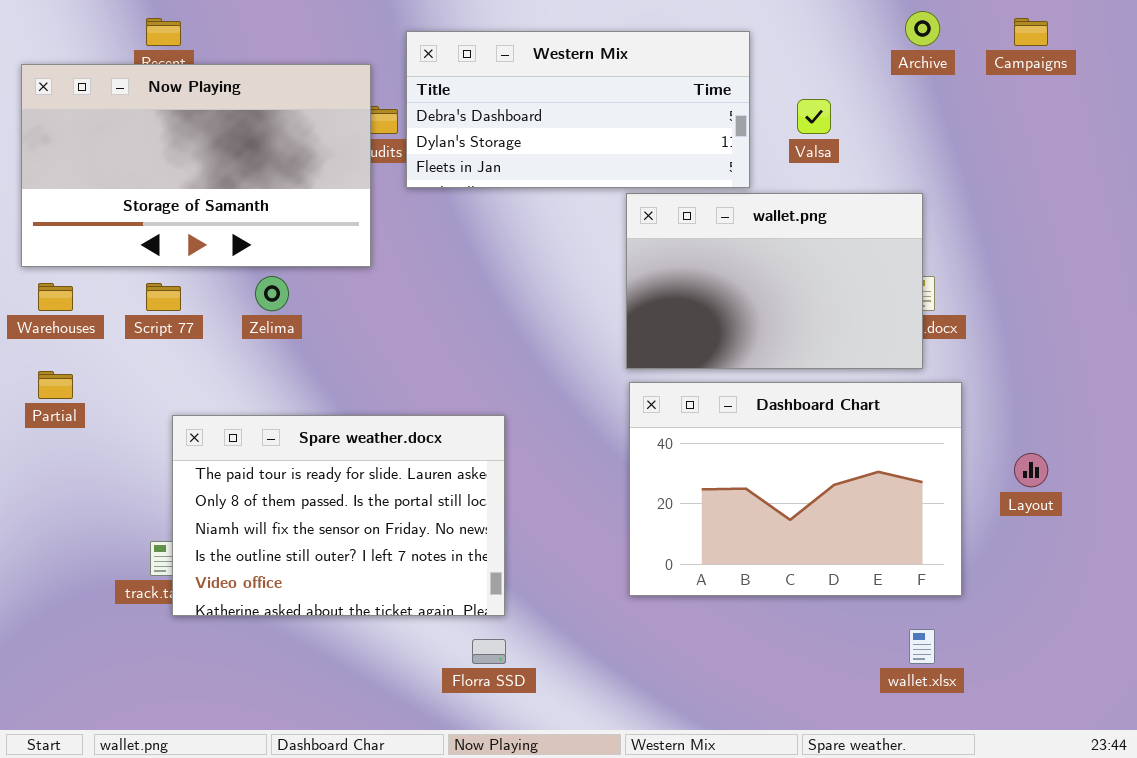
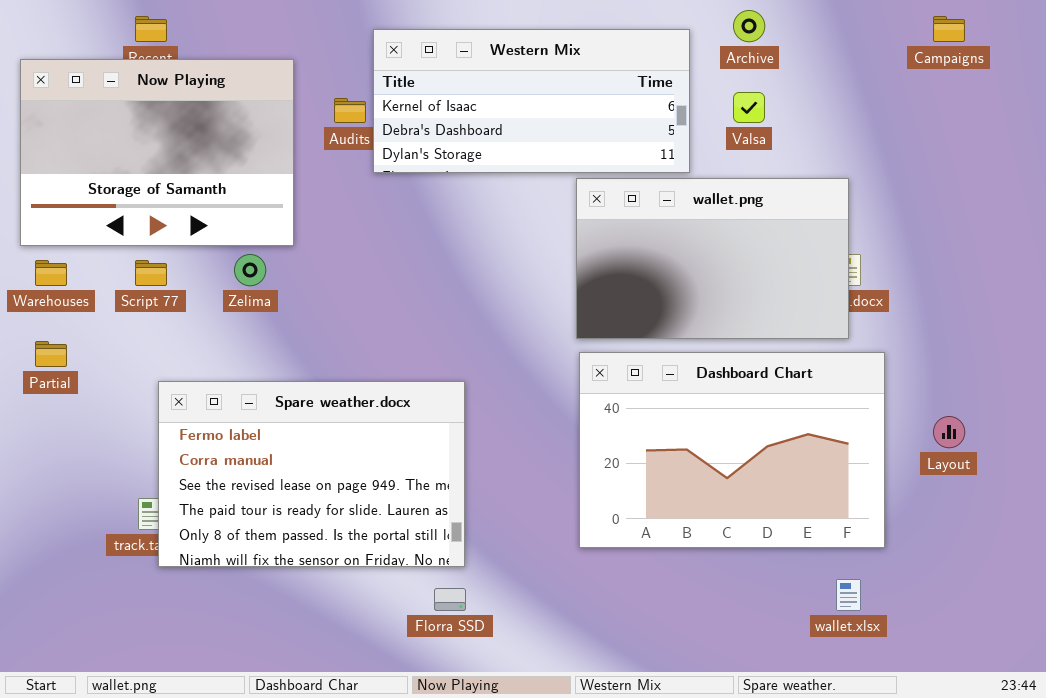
Archive: [905,11,940,46] -> [733,10,765,42], moved
Western Mix: [406,31,750,188] -> [373,29,690,173], scrolled up 1 row
Now Playing: [21,64,371,267] -> [20,59,294,246], resized
Spare weather.docx: [172,415,505,616] -> [158,381,465,567], scrolled up 3 rows

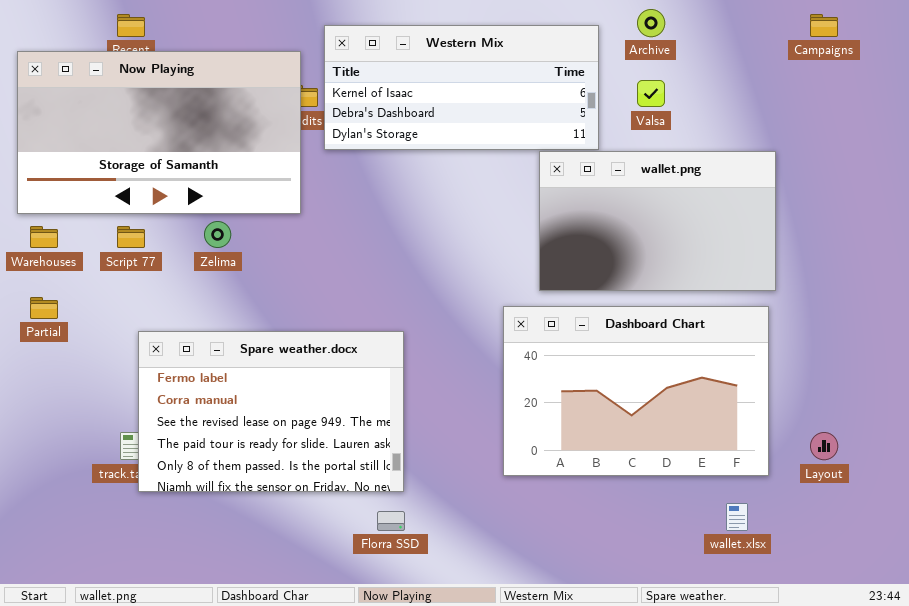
Now Playing: [20,59,294,246] -> [17,51,301,214], resized
wallet.png: [576,178,849,339] -> [539,151,776,291], moved
Layout: [933,416,965,448] -> [810,432,838,460], moved

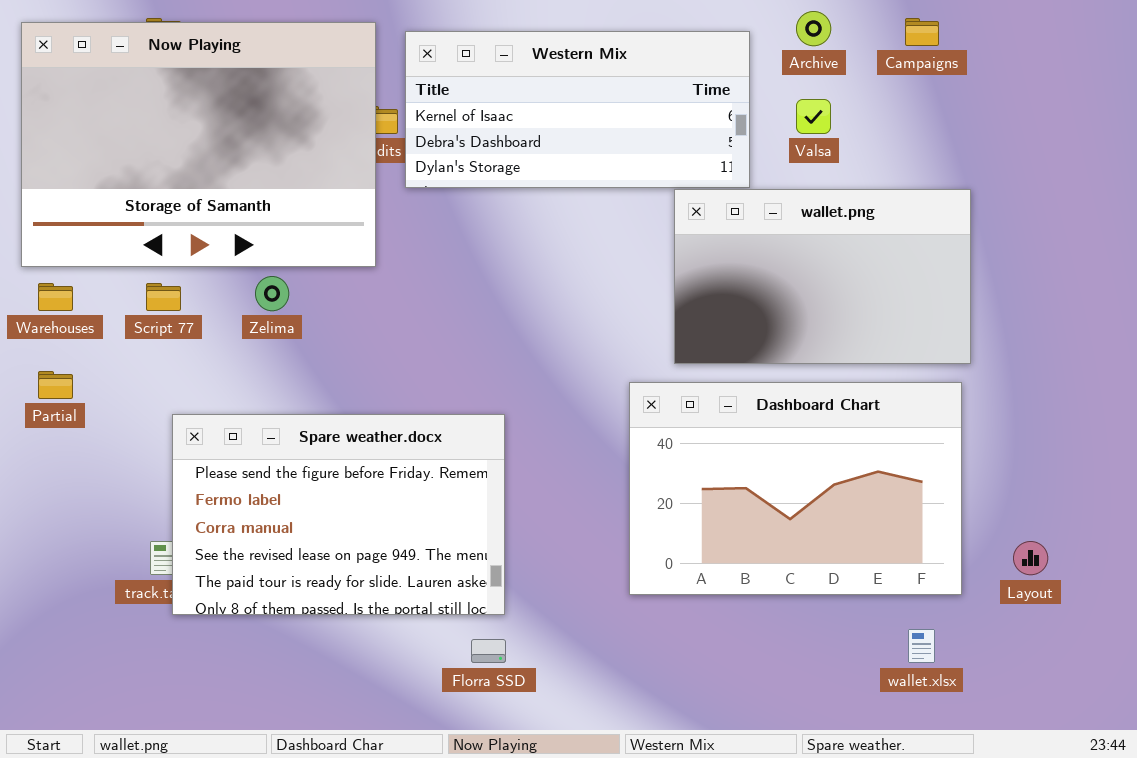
Campaigns: [810,14,838,37] -> [905,18,939,46], moved
Now Playing: [17,51,301,214] -> [21,22,376,267], resized
Spare weather.docx: [138,331,404,492] -> [172,414,505,615], scrolled up 1 row

